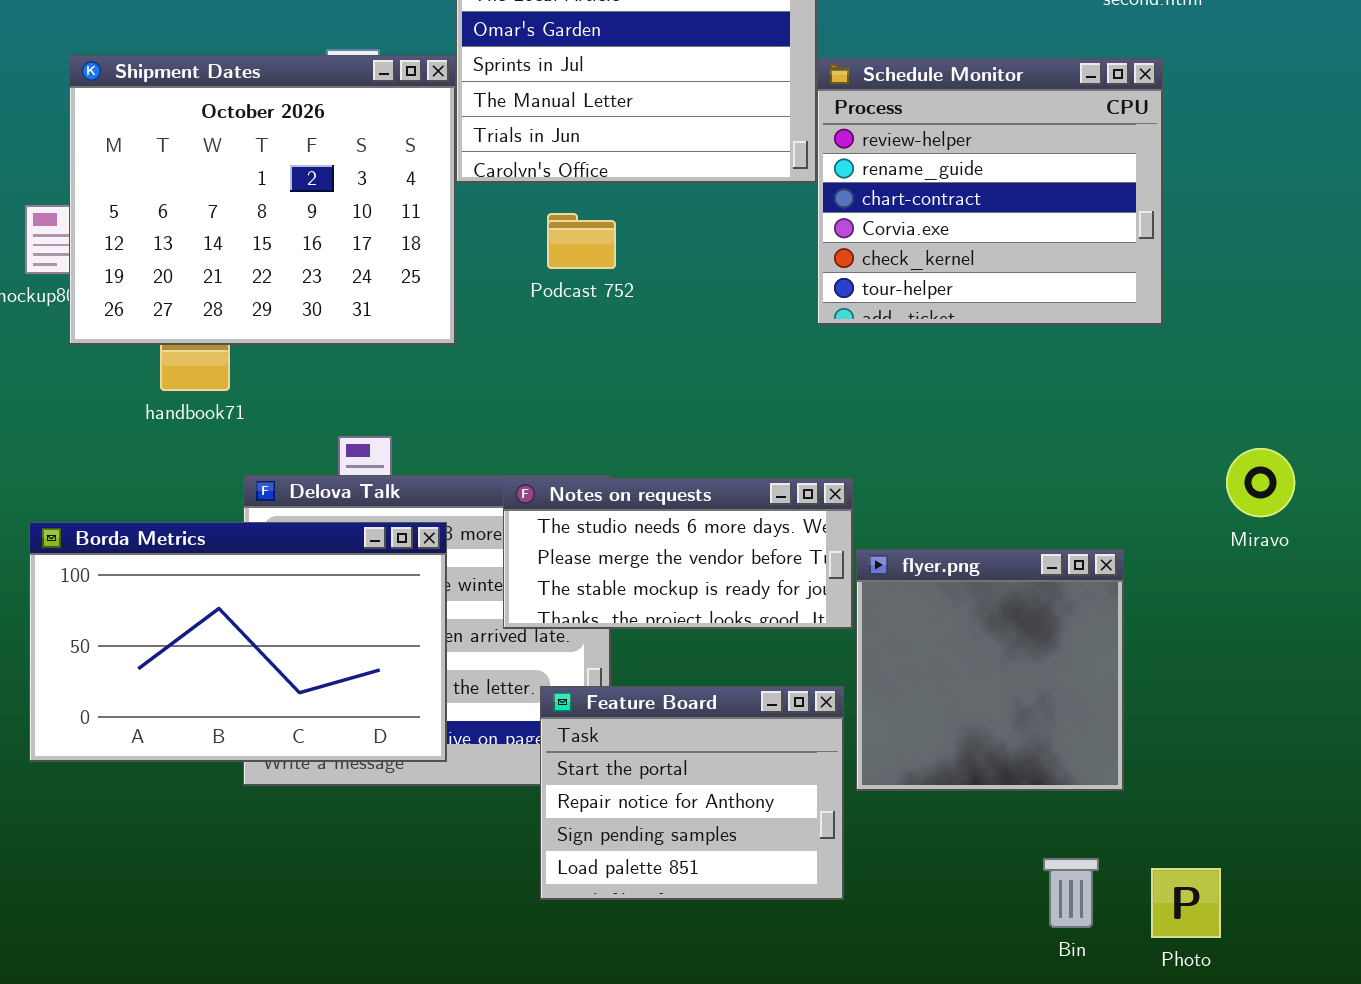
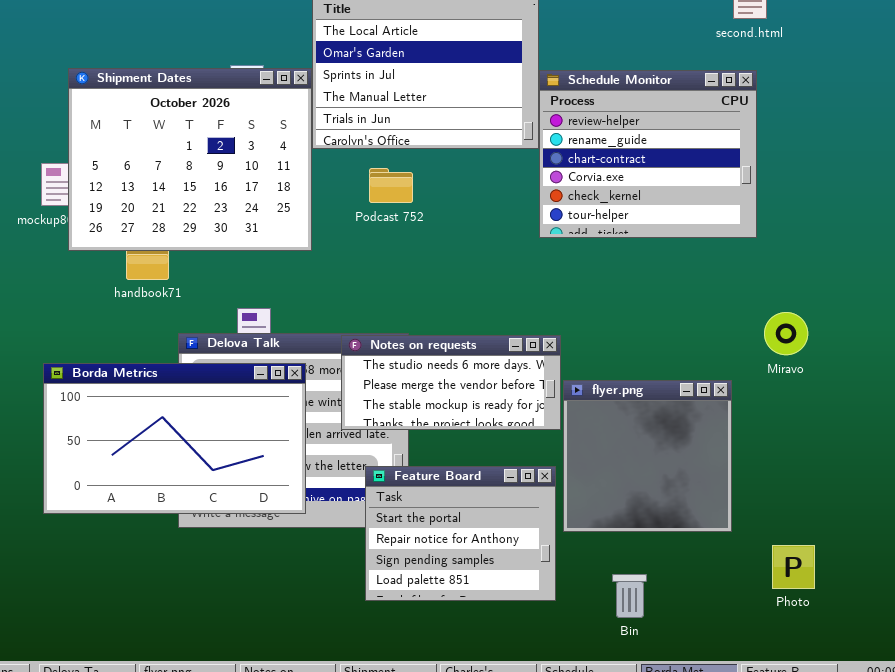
Miravo: [1226,448,1295,517] -> [764,312,808,355], moved
Bin: [1043,858,1099,928] -> [612,574,647,618], moved
Photo: [1151,868,1221,938] -> [772,545,815,589], moved

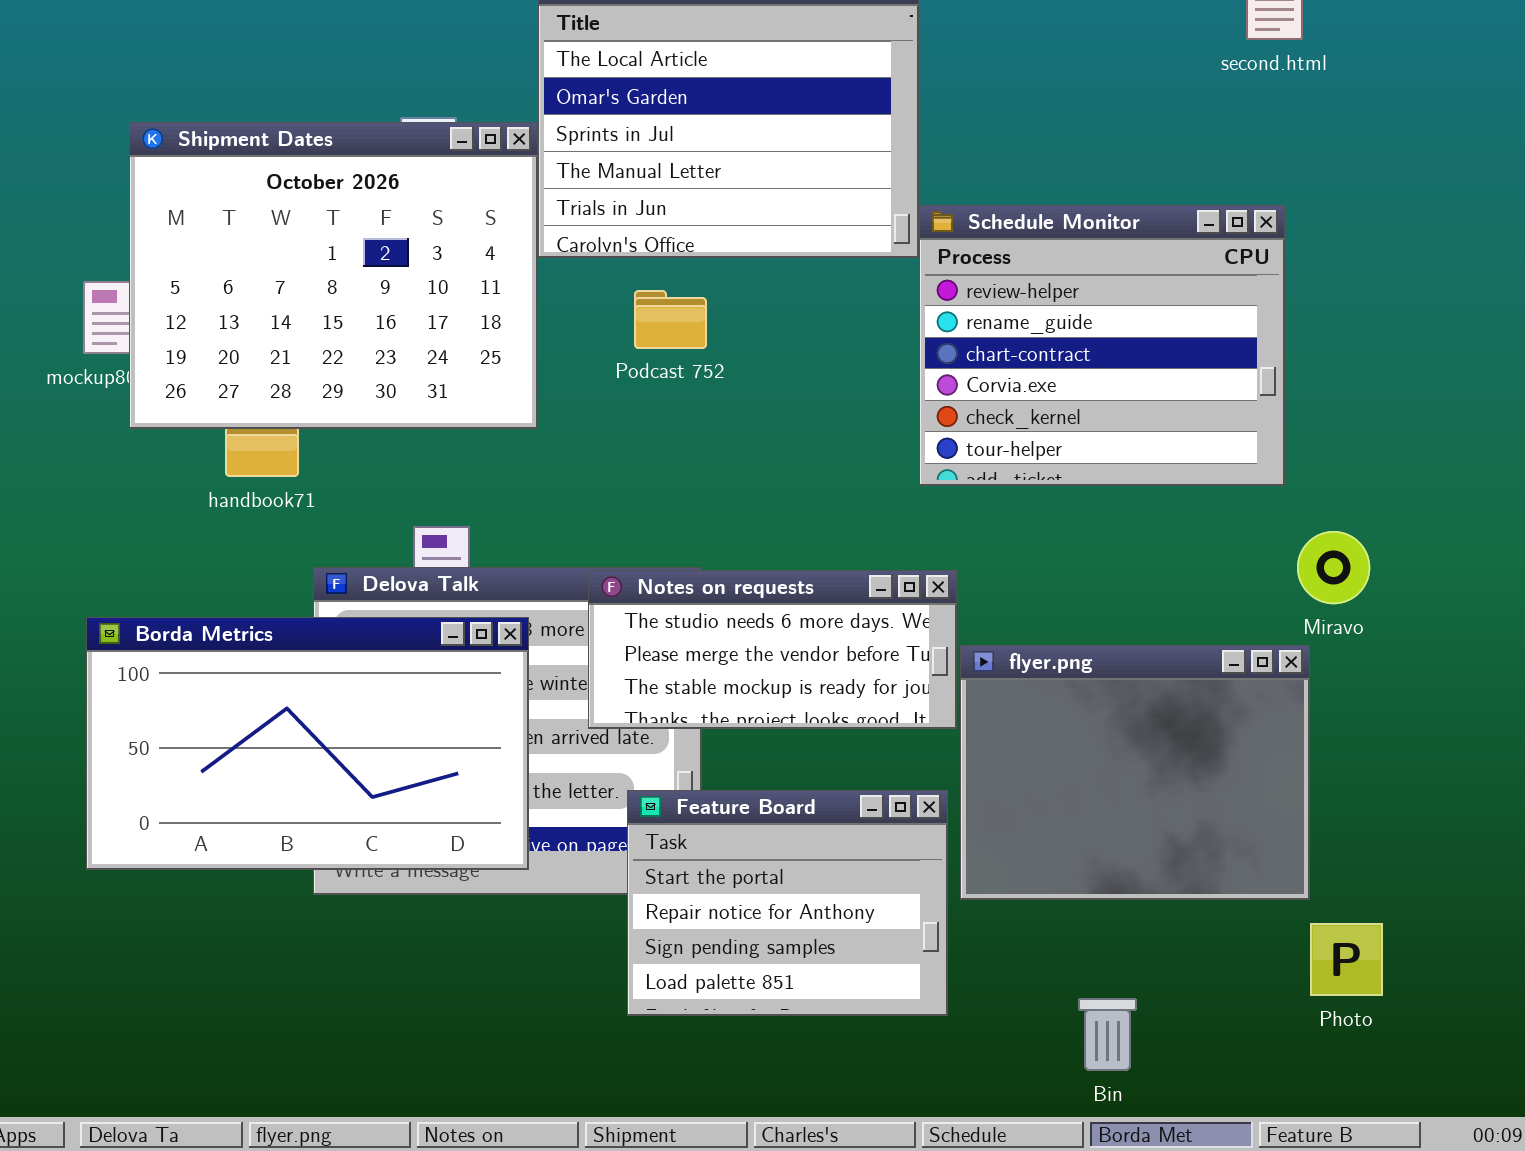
Schedule Monitor: [539,70,757,238] -> [919,205,1285,486], moved
flyer.png: [563,380,732,532] -> [960,645,1310,900], resized
Bin: [612,574,647,618] -> [1078,998,1137,1071], moved

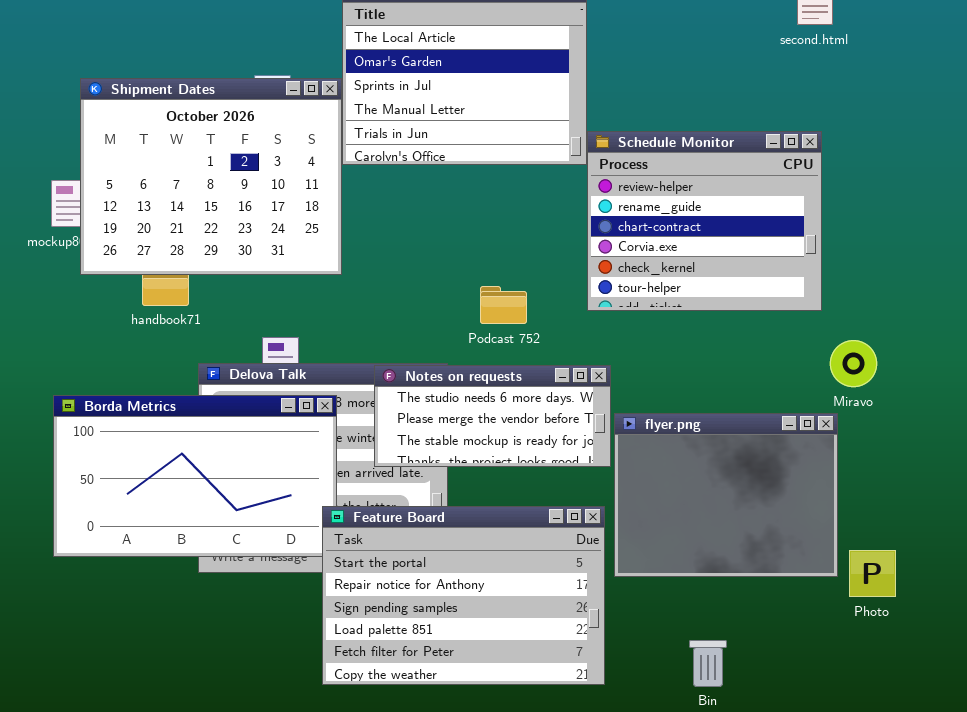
Podcast 752: [634,290,707,349] -> [480,286,527,324], moved
Feature Board: [627,790,948,1016] -> [322,506,605,685], resized
Photo: [1310,923,1383,996] -> [849,550,896,597], moved

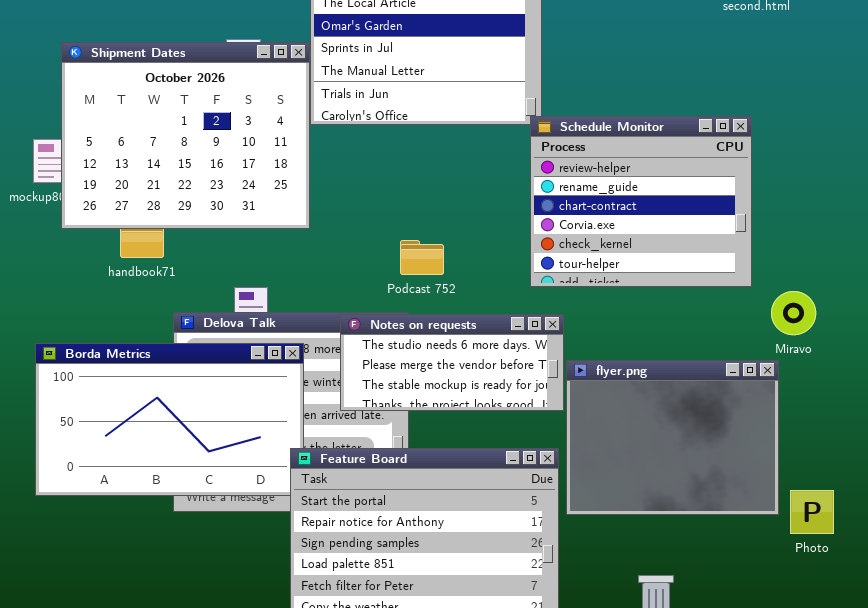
Schedule Monitor: [587,131,822,311] -> [530,116,752,287], moved
Podcast 752: [480,286,527,324] -> [400,240,444,275], moved

